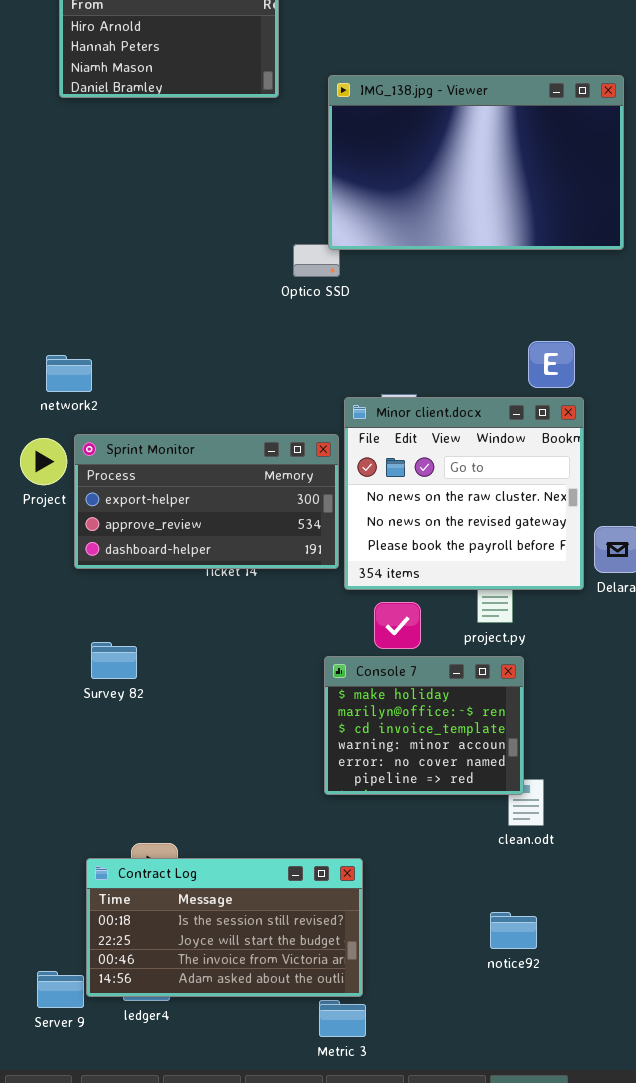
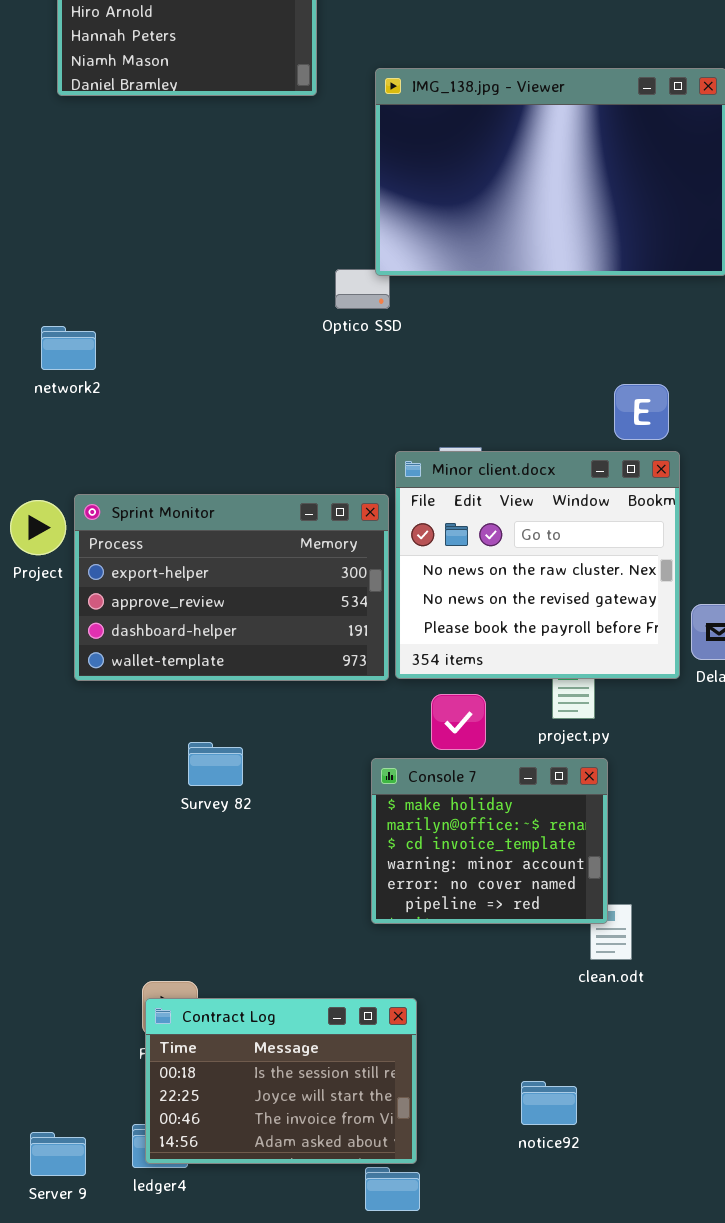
network2: [46,355,92,392] -> [41,326,96,370], moved
Sprint Monitor: [74,434,339,569] -> [74,494,389,681], resized
Survey 82: [91,642,137,679] -> [188,742,243,786], moved
Contract Log: [86,858,363,997] -> [145,998,417,1164], resized
notice92: [490,912,537,949] -> [521,1081,577,1125], moved

